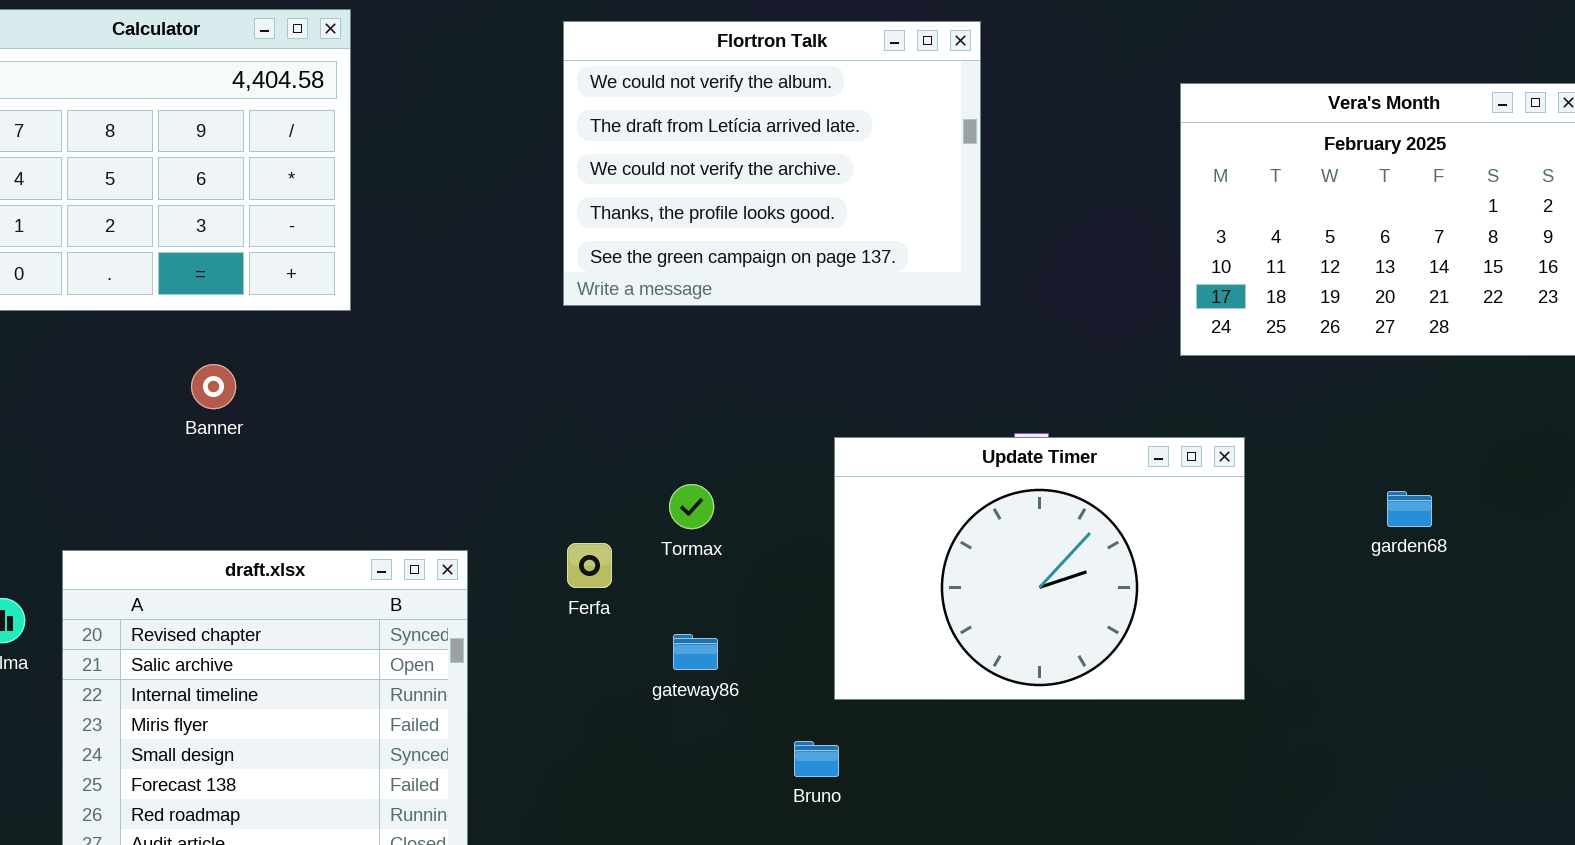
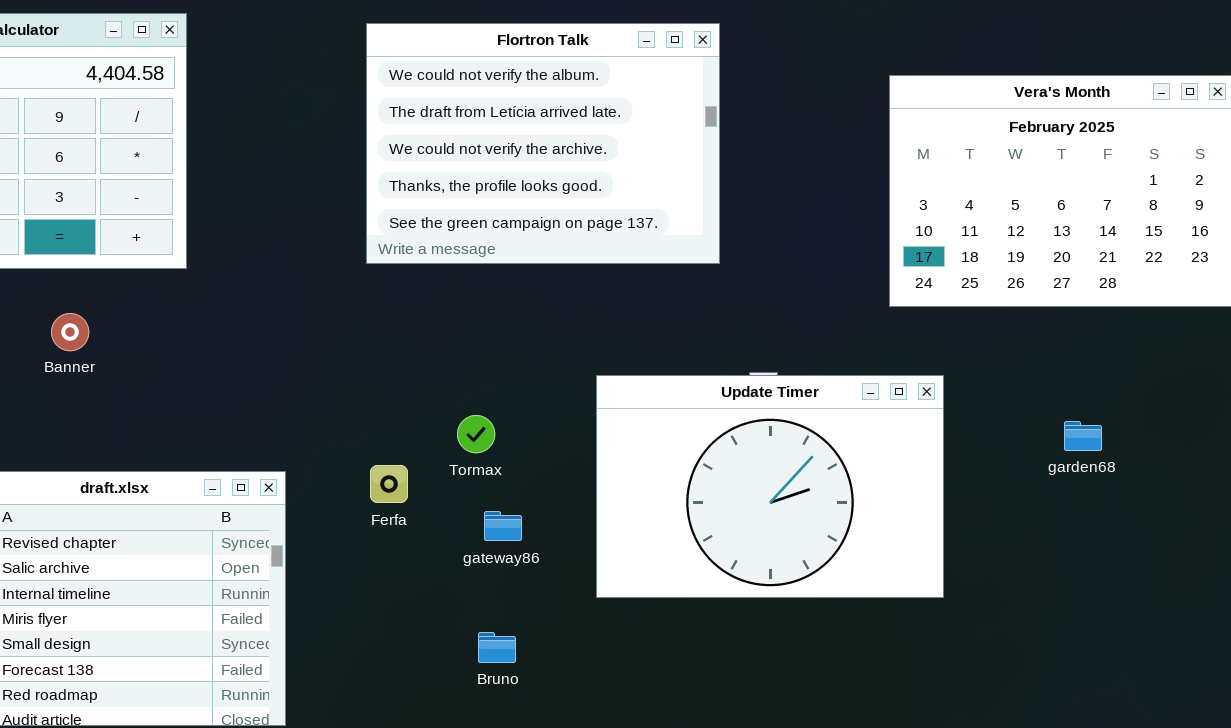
gateway86: [673,634,718,670] -> [484,511,522,541], moved
Bruno: [794,741,839,777] -> [478,632,516,663], moved

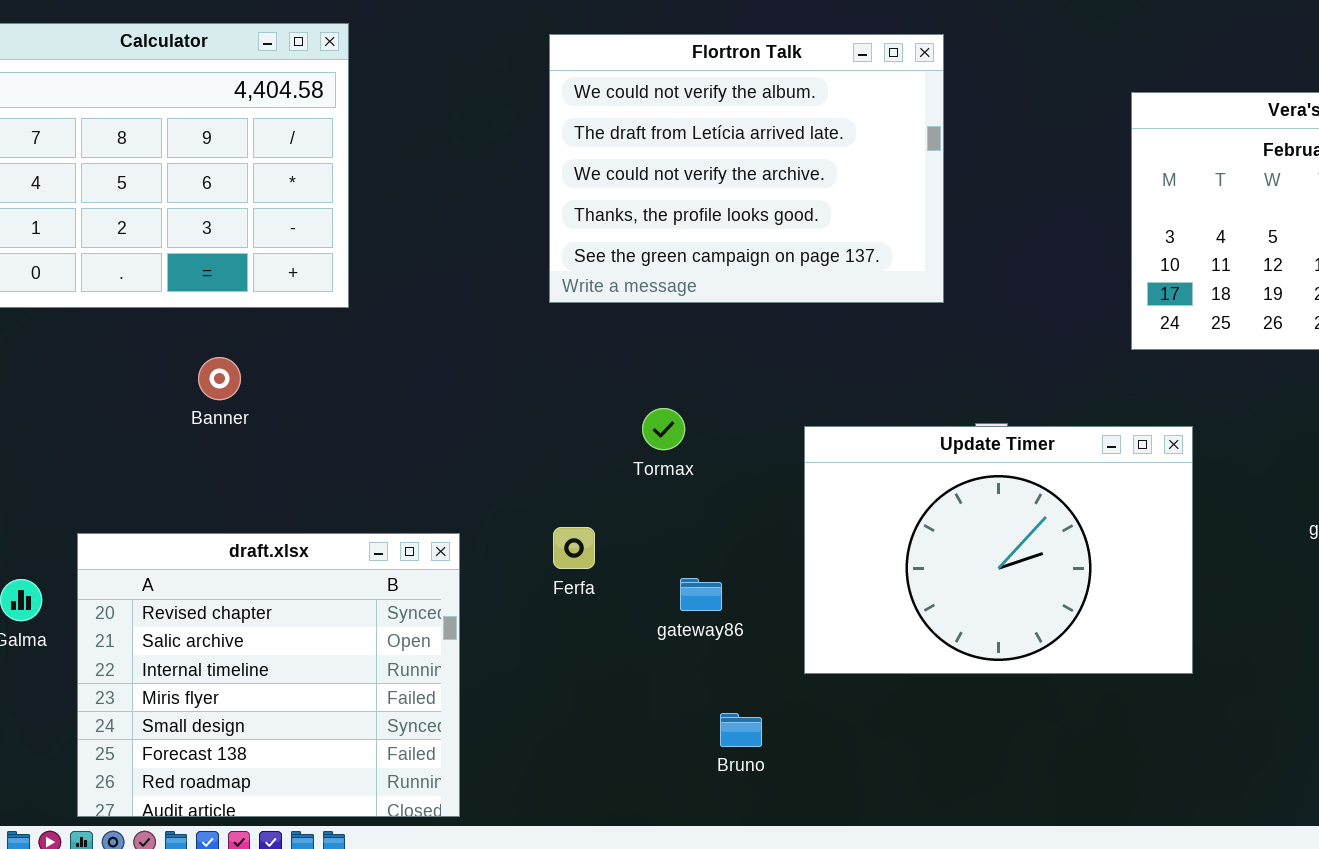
Tormax: [457,415,495,453] -> [642,408,685,450], moved
Bruno: [478,632,516,663] -> [720,713,762,747], moved

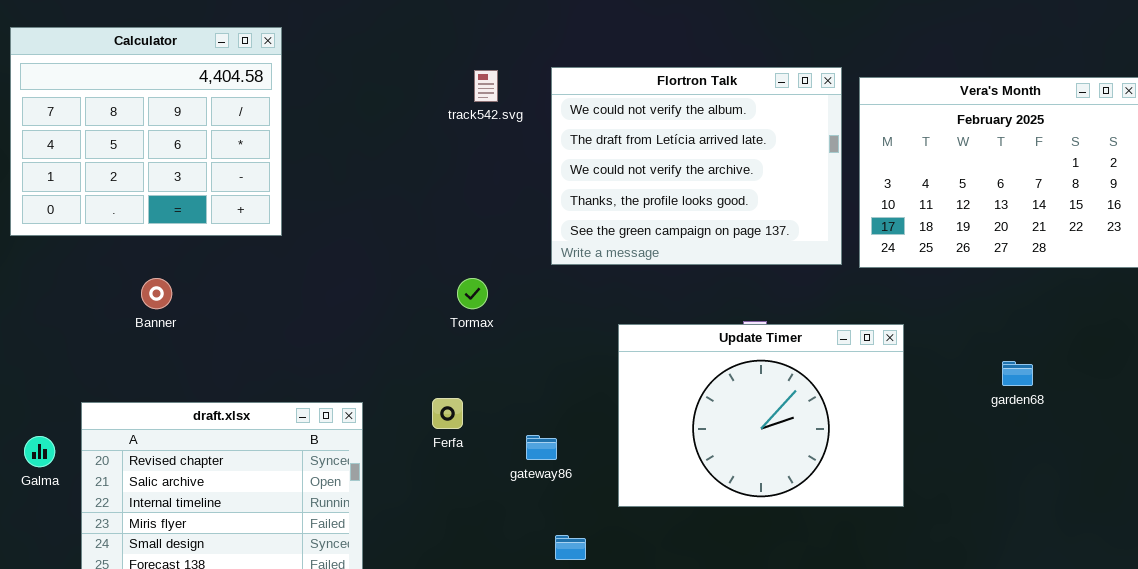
Flortron Talk: [549,34,944,303] -> [551,67,842,265], moved
Banner: [198,357,241,400] -> [141,278,172,309], moved
Tormax: [642,408,685,450] -> [457,278,488,309], moved

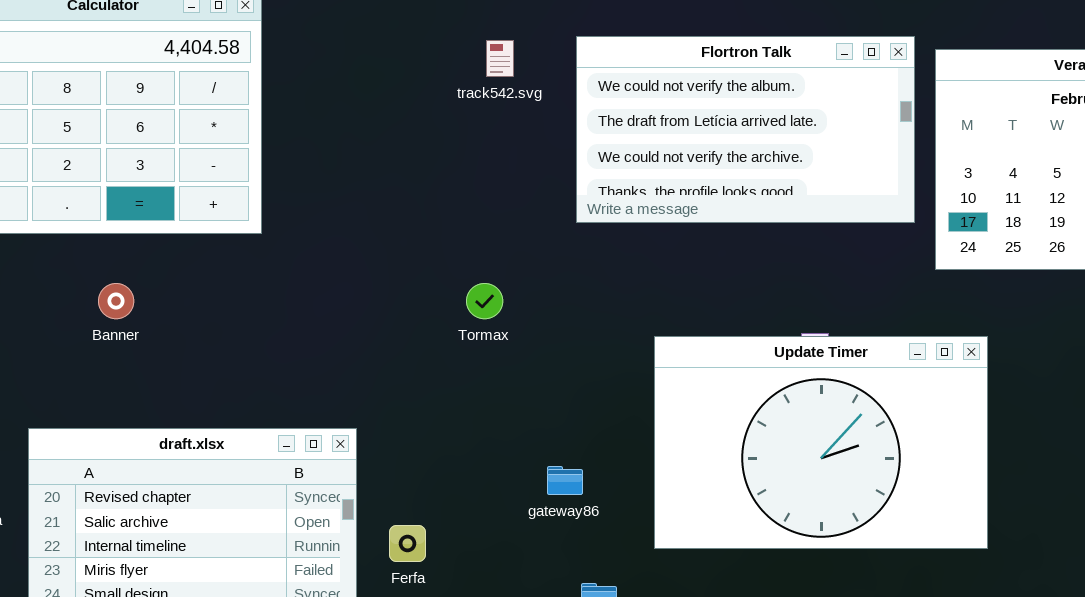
Flortron Talk: [551,67,842,265] -> [576,36,915,223], resized
Ferfa: [432,398,463,429] -> [389,525,426,562], moved

